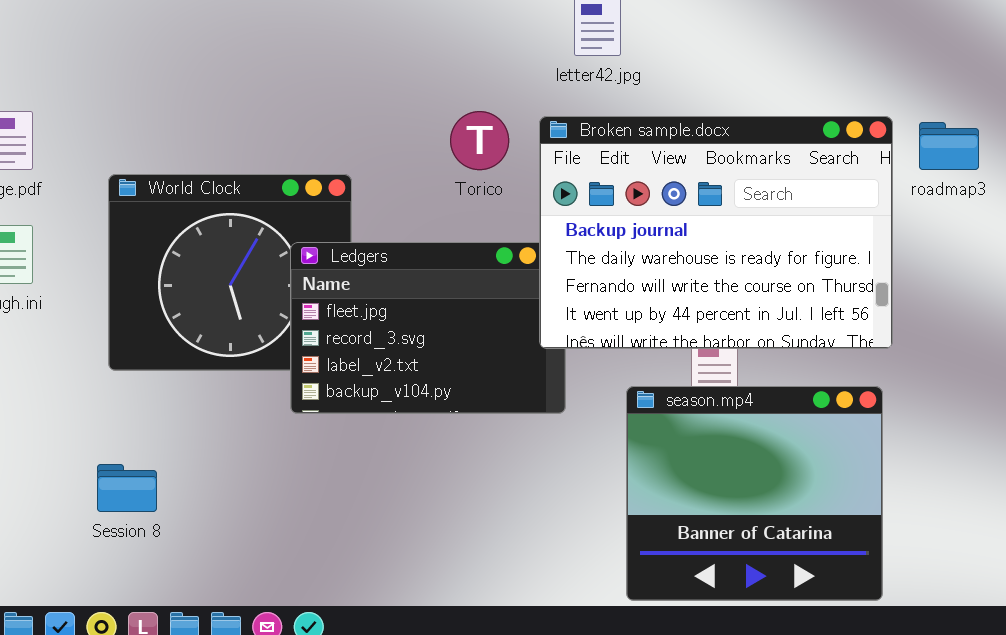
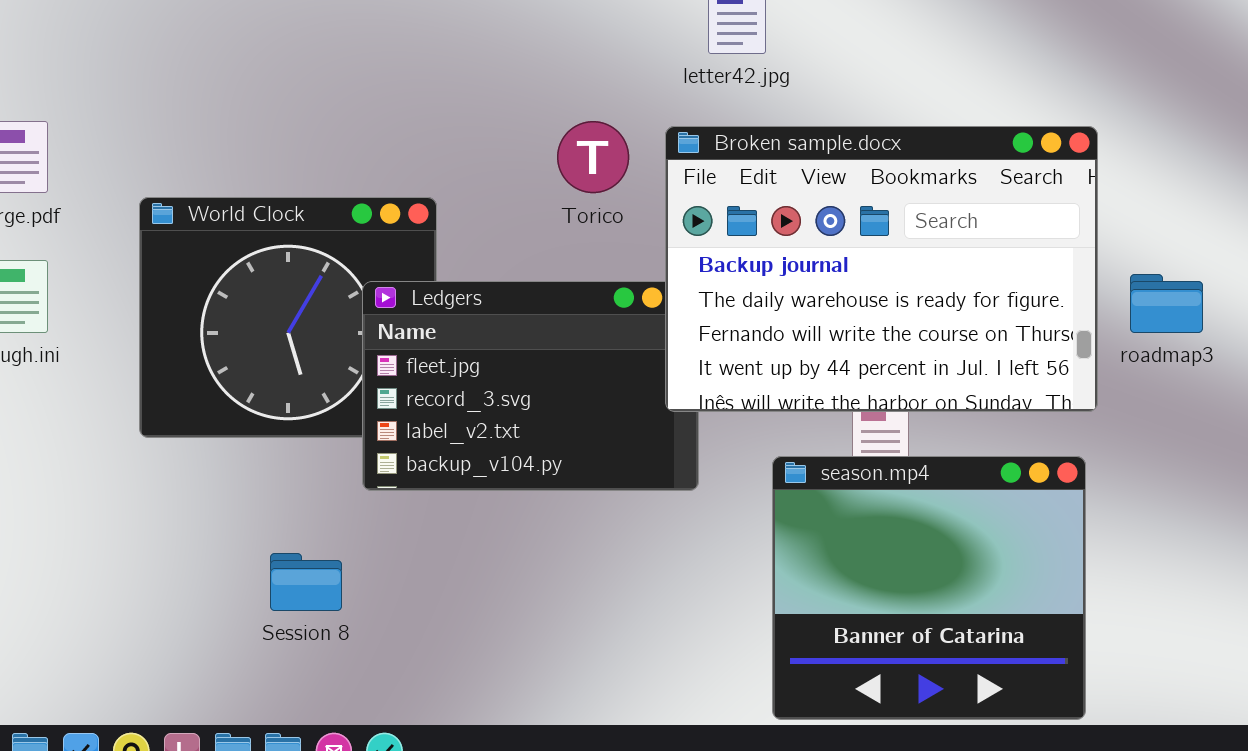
roadmap3: [919,122,979,170] -> [1130,274,1203,333], moved
Session 8: [97,464,157,512] -> [270,553,342,611], moved

